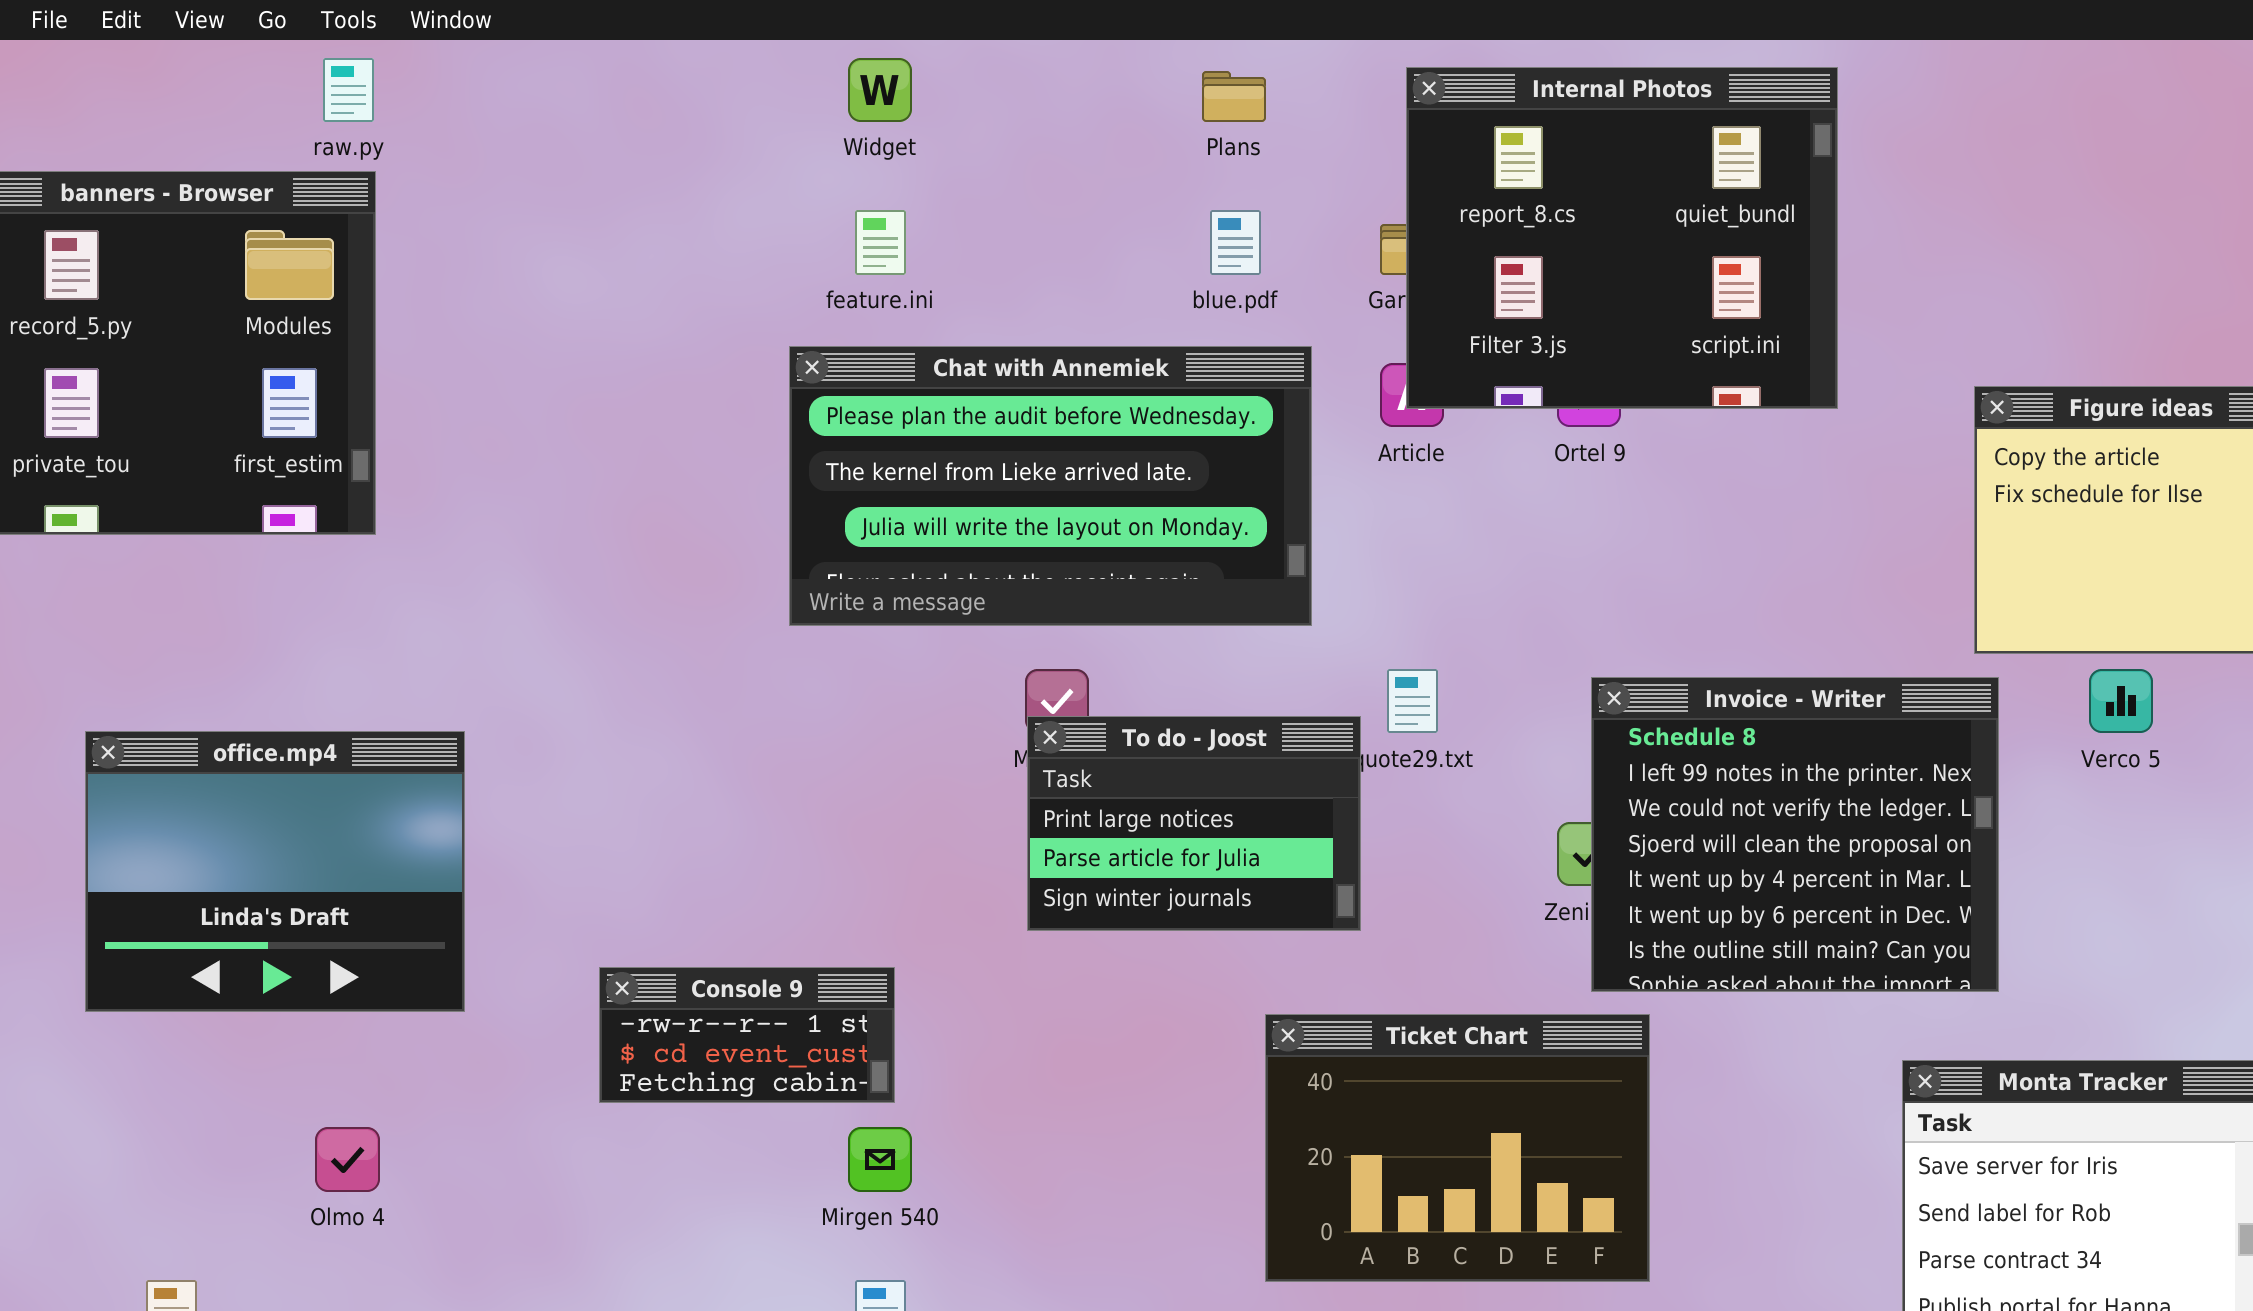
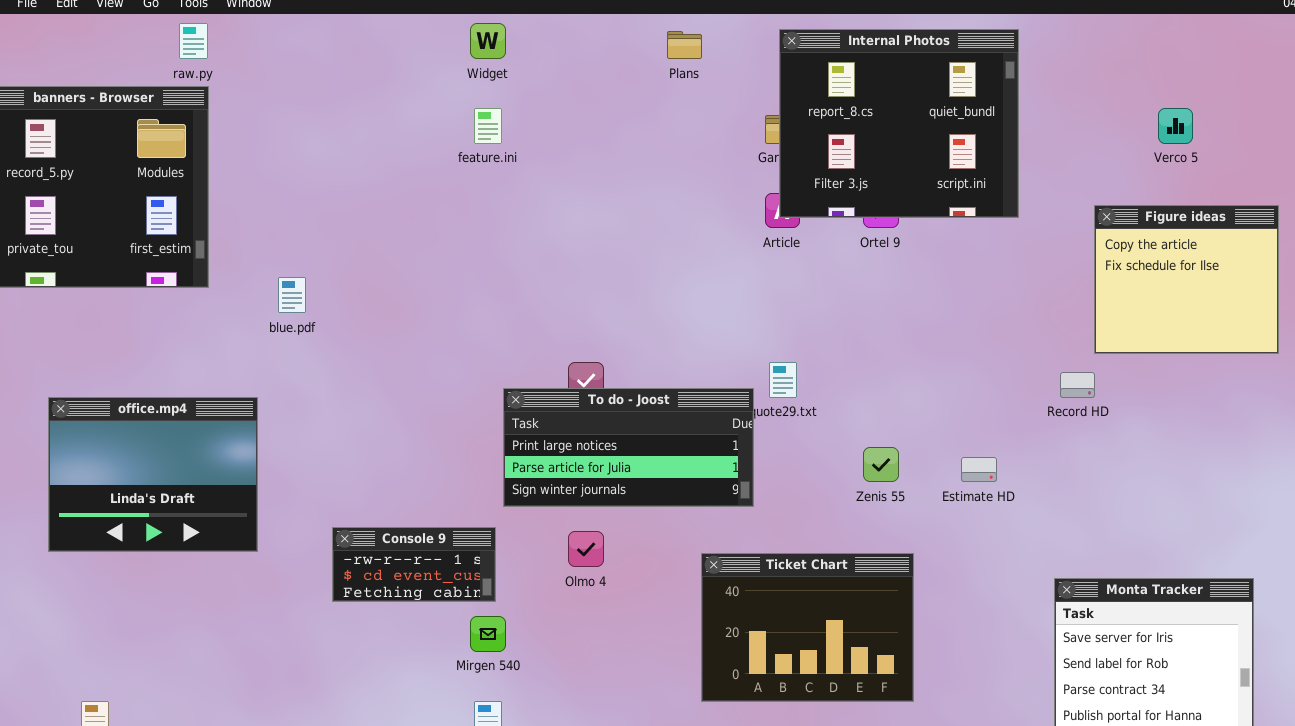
blue.pdf: [1210,210,1261,275] -> [278,277,306,313], moved
Chat with Annemiek: [789,346,1312,626] -> none, closed
Verco 5: [2089,669,2153,733] -> [1158,108,1193,144], moved
Invoice - Writer: [1591,677,1999,992] -> none, closed
To do - Joost: [1027,716,1361,931] -> [503,388,754,507], resized
Olmo 4: [315,1127,380,1192] -> [568,531,604,567], moved

